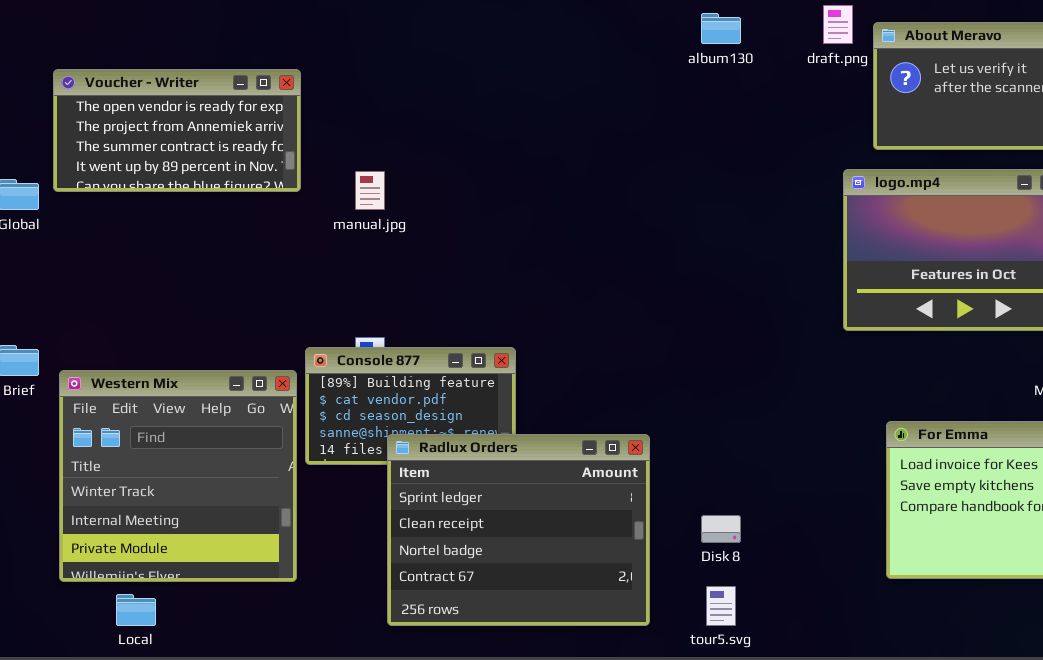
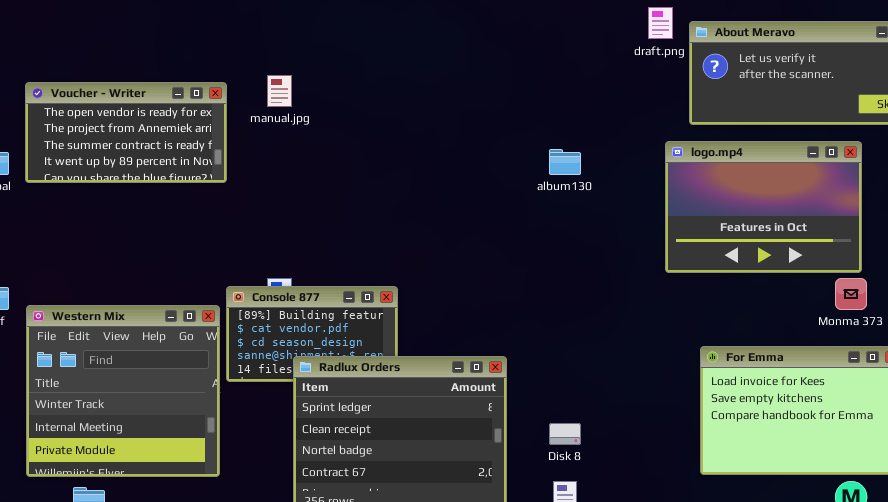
album130: [701,13,741,44] -> [549,149,581,175], moved
Voucher - Writer: [53,69,301,192] -> [25,82,227,183], moved
manual.jpg: [355,171,385,210] -> [267,75,292,107], moved

